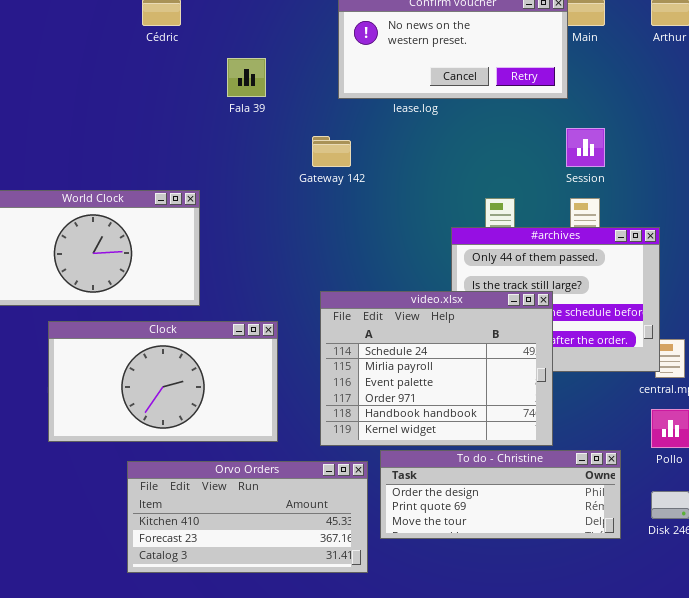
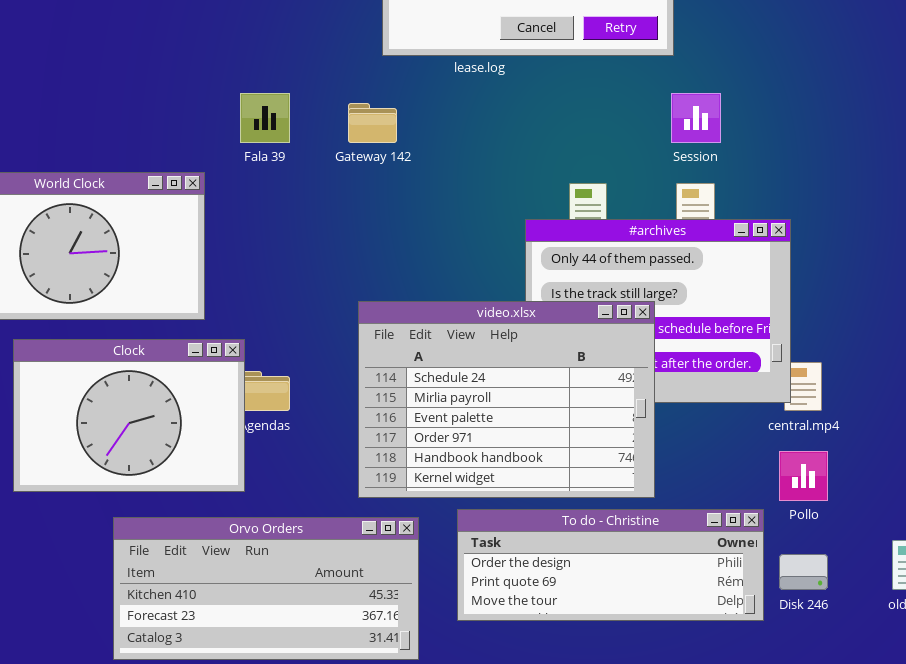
Fala 39: [227,58,266,97] -> [240,93,290,143], moved
Clock: [48,321,278,442] -> [13,339,245,492], resized
To do - Christine: [380,450,621,539] -> [457,509,764,621], moved

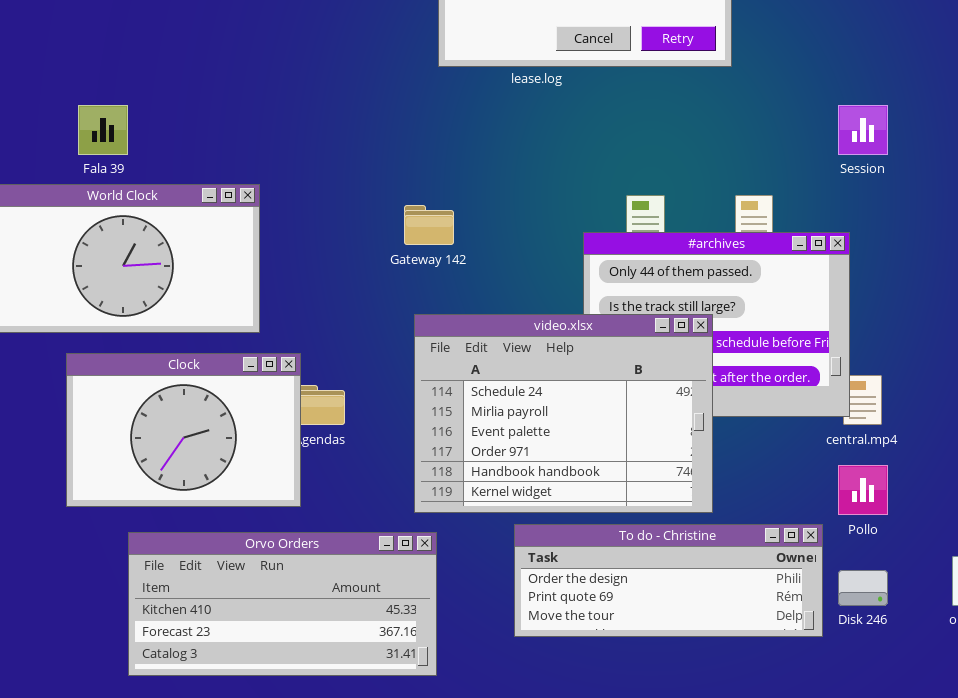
Fala 39: [240,93,290,143] -> [78,105,128,155], moved
Session: [671,93,721,143] -> [838,105,888,155], moved
Gateway 142: [348,103,397,143] -> [404,205,454,245], moved
Orvo Orders: [113,517,419,660] -> [128,532,437,676], moved

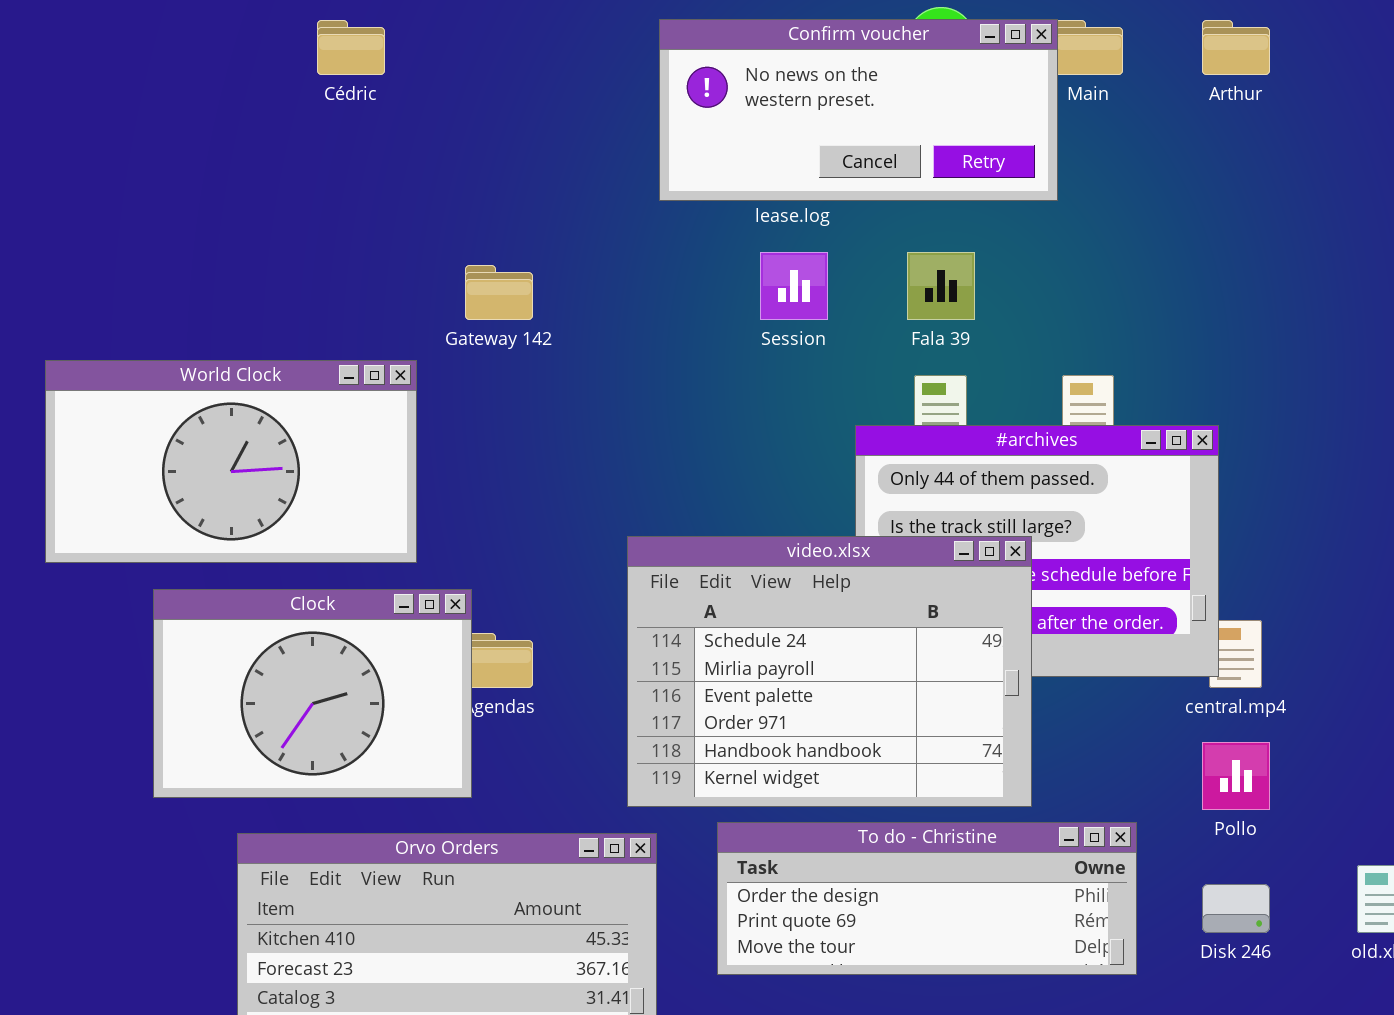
Fala 39: [78,105,128,155] -> [907,252,975,320], moved
Session: [838,105,888,155] -> [760,252,828,320], moved
Gateway 142: [404,205,454,245] -> [465,265,533,320], moved
To do - Christine: [514,524,823,637] -> [717,822,1137,975], moved

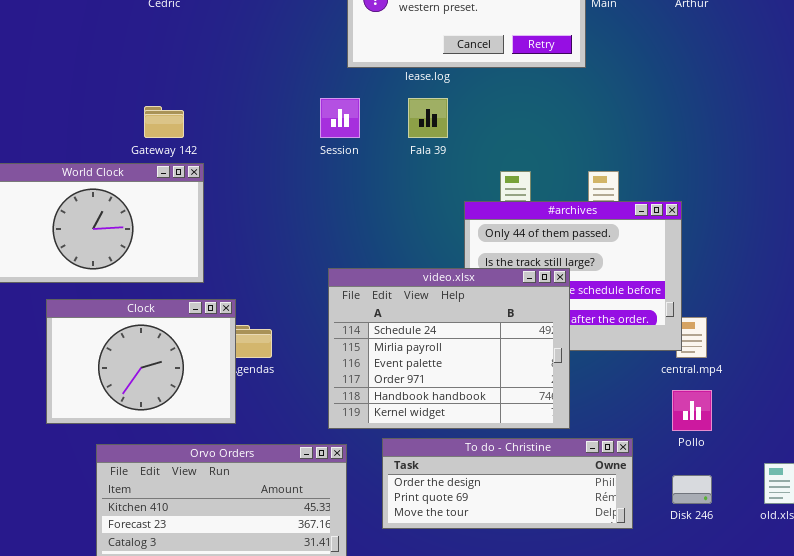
Session: [760,252,828,320] -> [320,98,360,138], moved
Fala 39: [907,252,975,320] -> [408,98,448,138], moved
Gateway 142: [465,265,533,320] -> [144,106,184,138], moved

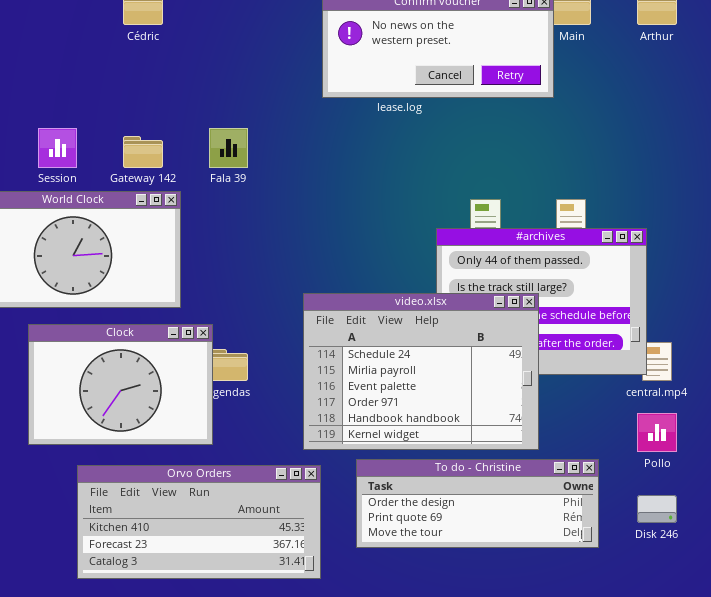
Session: [320,98,360,138] -> [38,128,77,168], moved
Fala 39: [408,98,448,138] -> [209,128,248,168], moved

